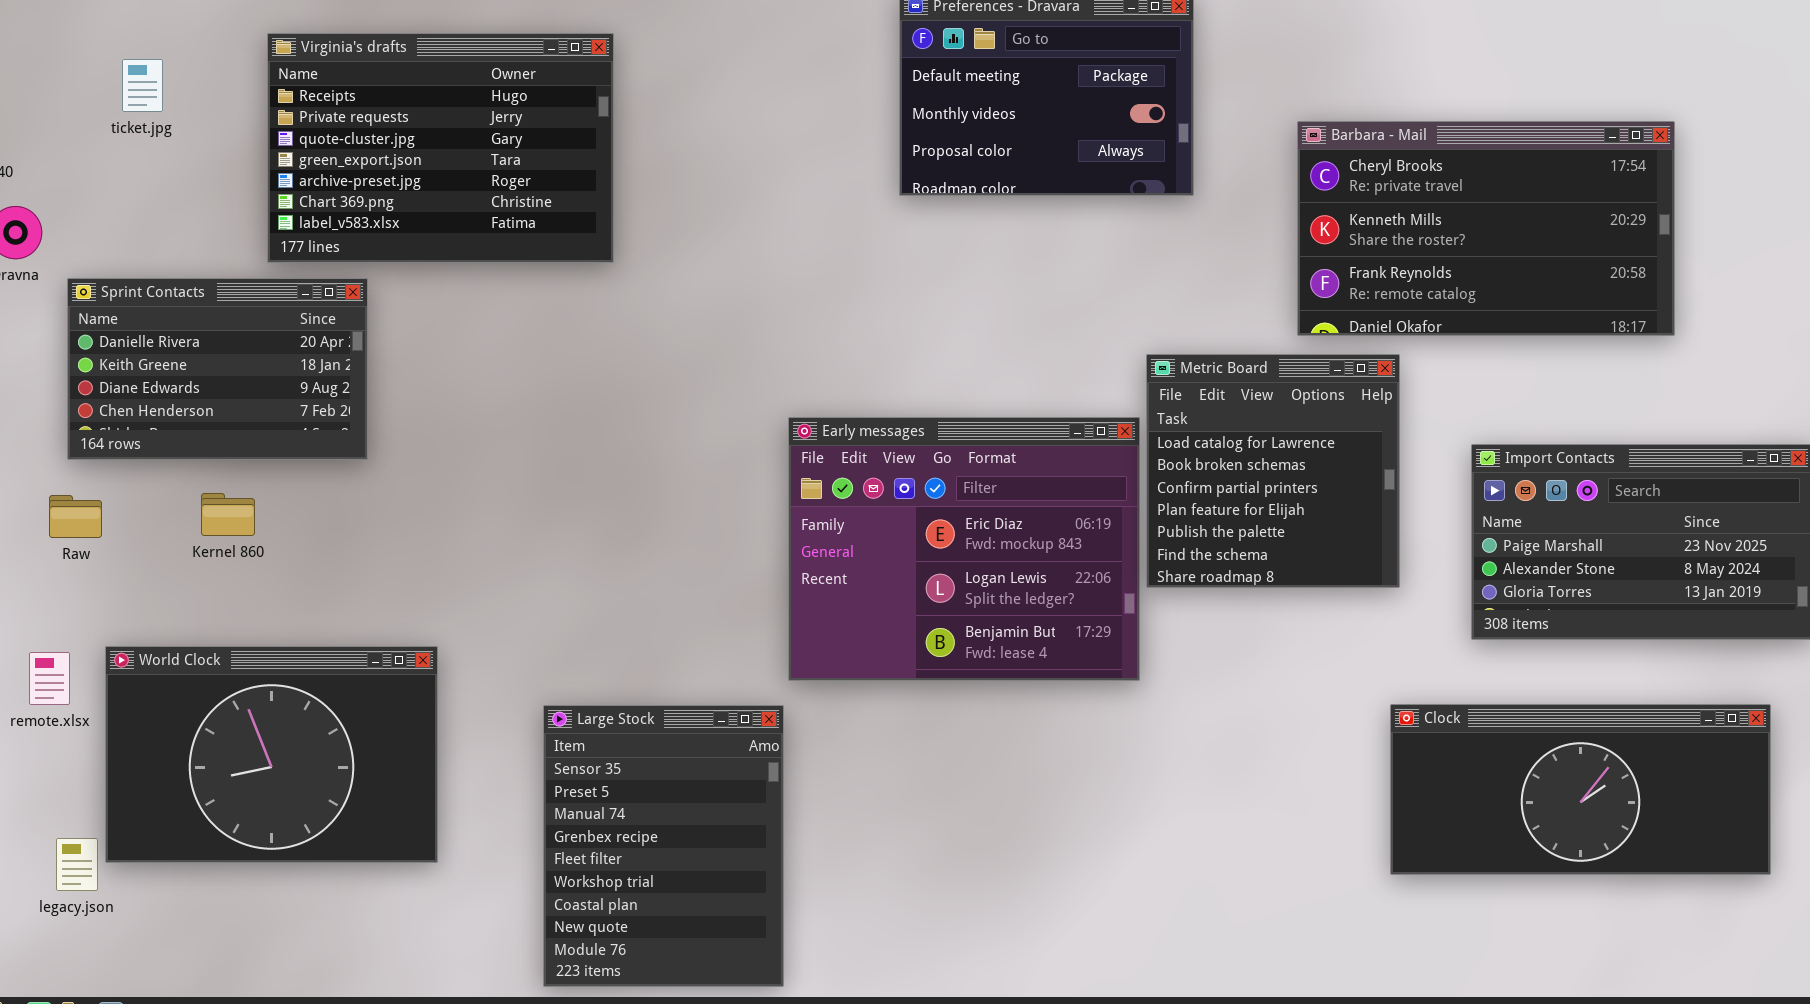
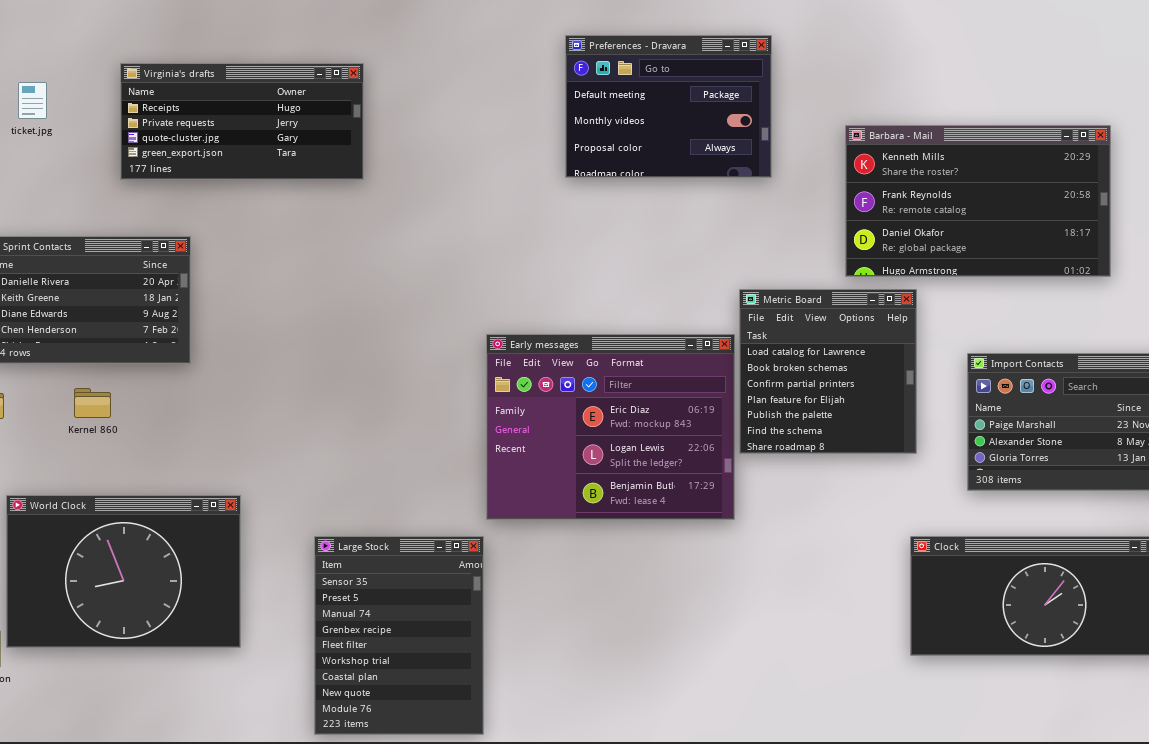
Virginia's drafts: [267,33,614,263] -> [120,63,364,180], resized
Barbara - Mail: [1297,121,1675,336] -> [845,125,1111,277], scrolled down 1 row

